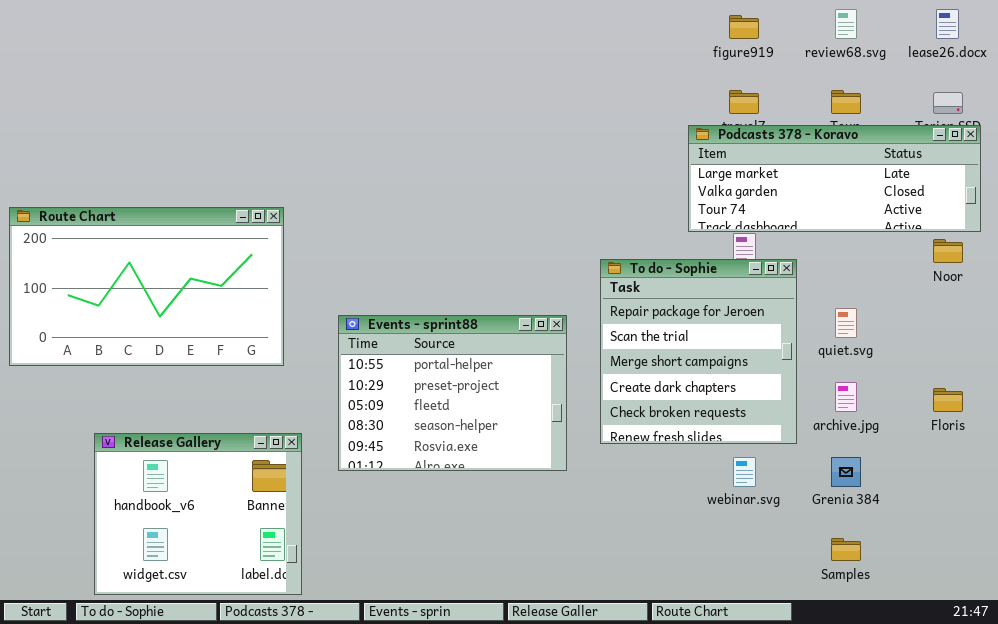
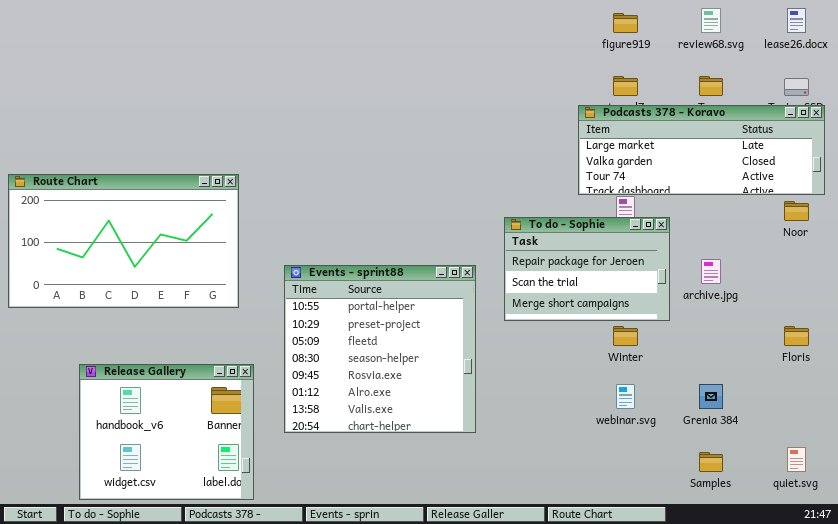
To do - Sophie: [600,259,797,444] -> [504,217,670,321], resized
quiet.svg: [835,308,857,338] -> [787,447,806,472], moved
Events - sprint88: [338,315,567,471] -> [284,265,476,433], resized
archive.jpg: [835,382,857,412] -> [701,259,721,284], moved

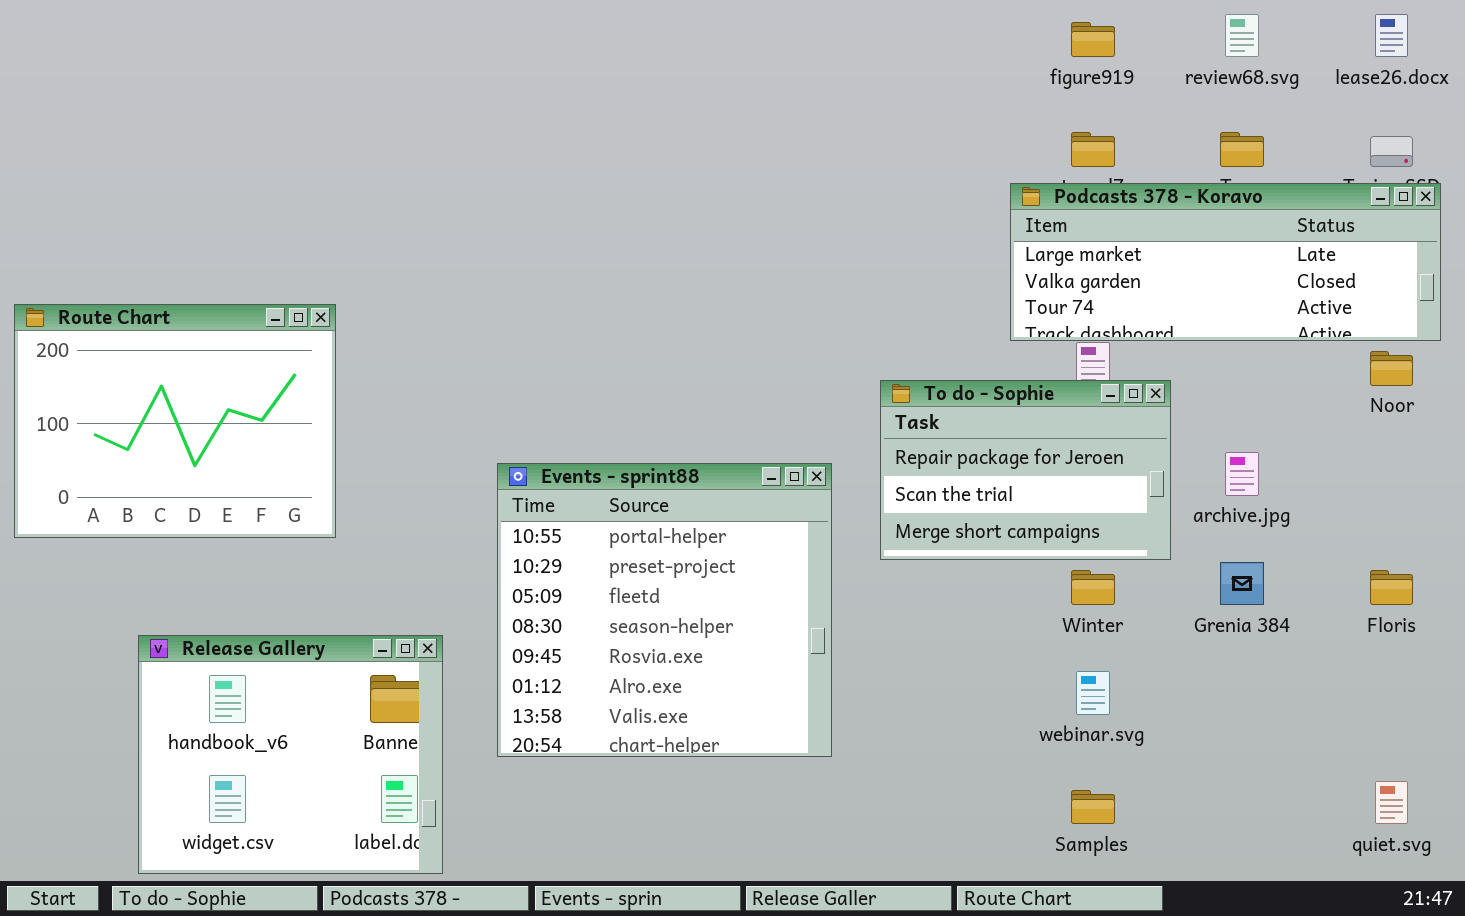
Route Chart: [8,174,239,308] -> [14,304,336,538], resized
Grenia 384: [699,384,723,409] -> [1220,562,1264,605], moved
Samples: [699,452,723,472] -> [1071,790,1115,824], moved

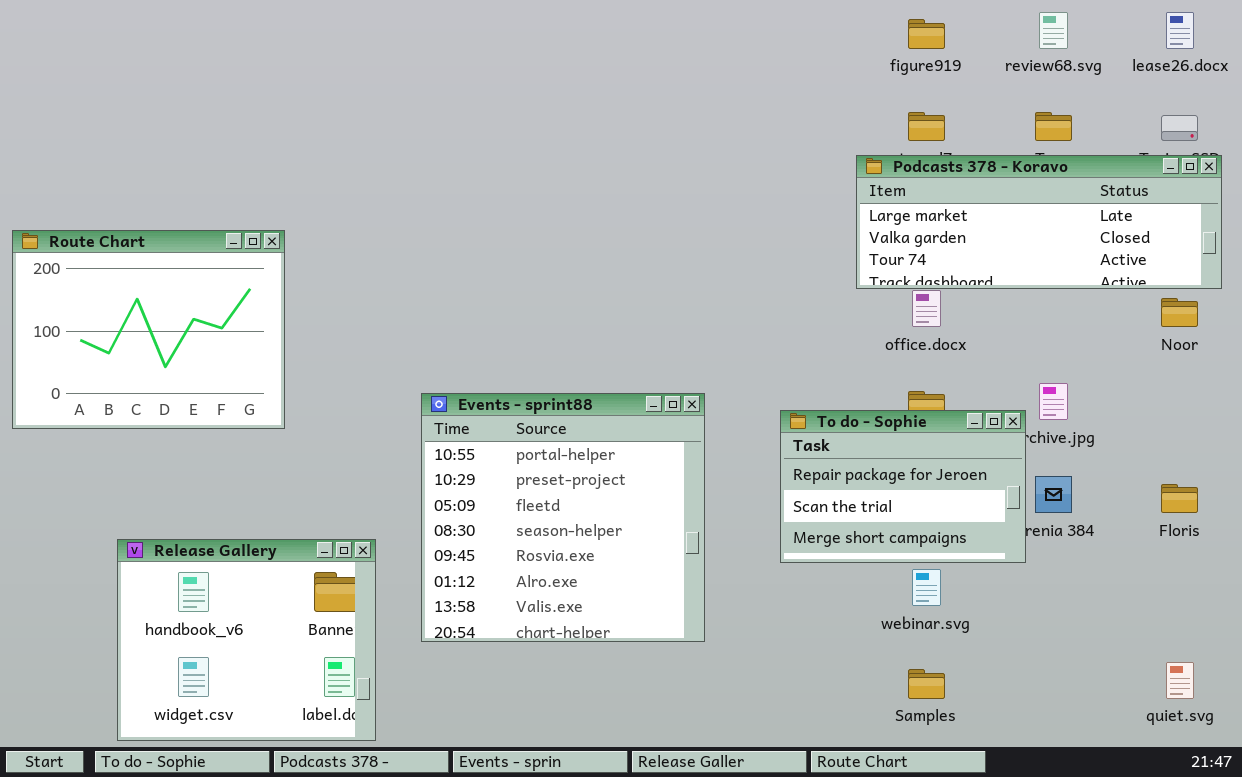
Route Chart: [14,304,336,538] -> [12,230,285,429], moved
To do - Sophie: [880,380,1171,560] -> [780,410,1026,563], moved

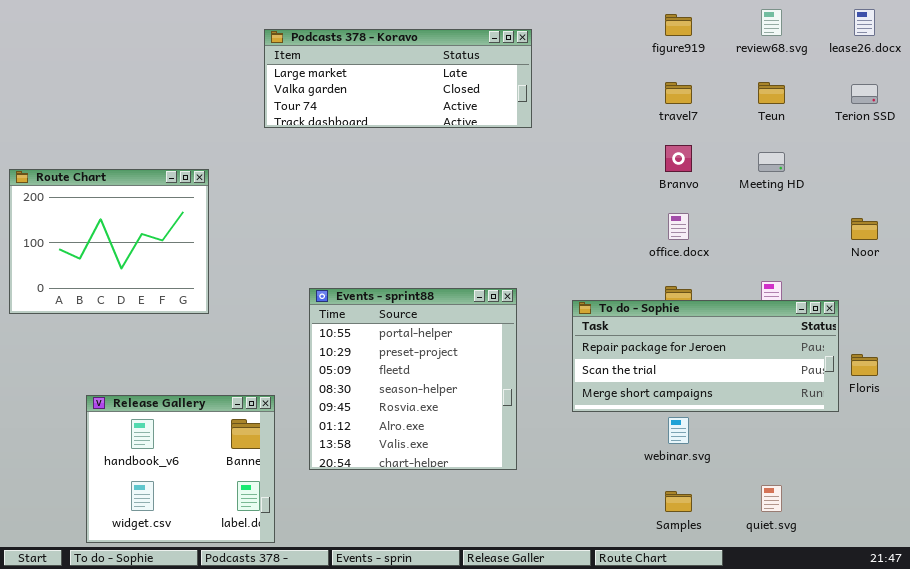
Podcasts 378 - Koravo: [856,155,1222,289] -> [264,29,532,128], moved
To do - Sophie: [780,410,1026,563] -> [572,300,839,412], resized
quiet.svg: [1166,662,1194,699] -> [761,485,782,512], moved

